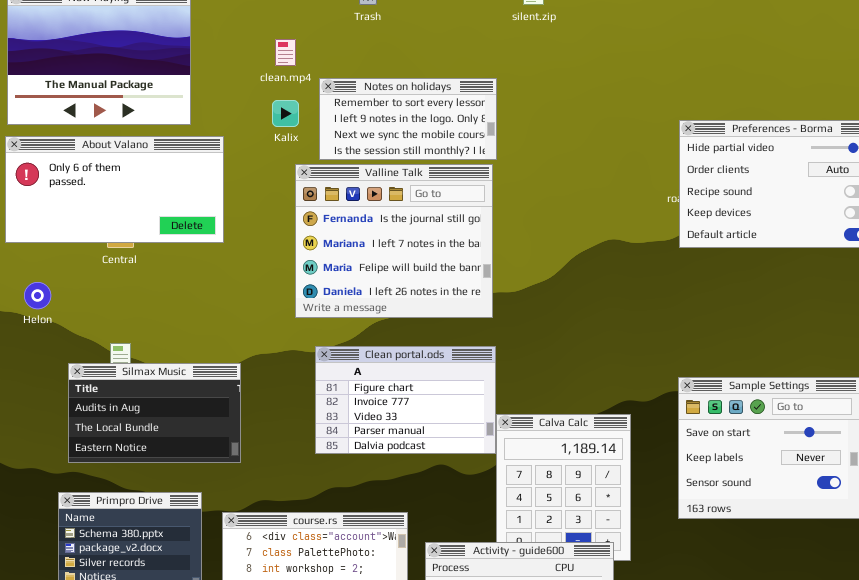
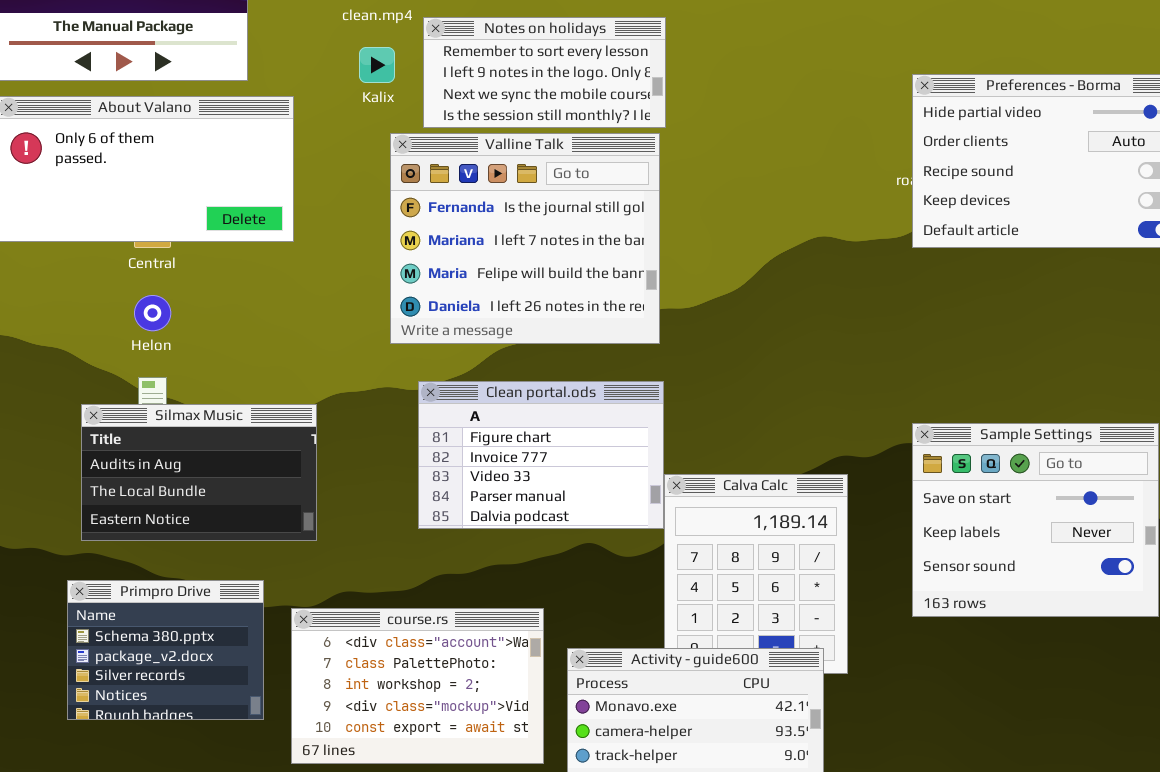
Helon: [24,282,51,309] -> [134,295,171,331], moved

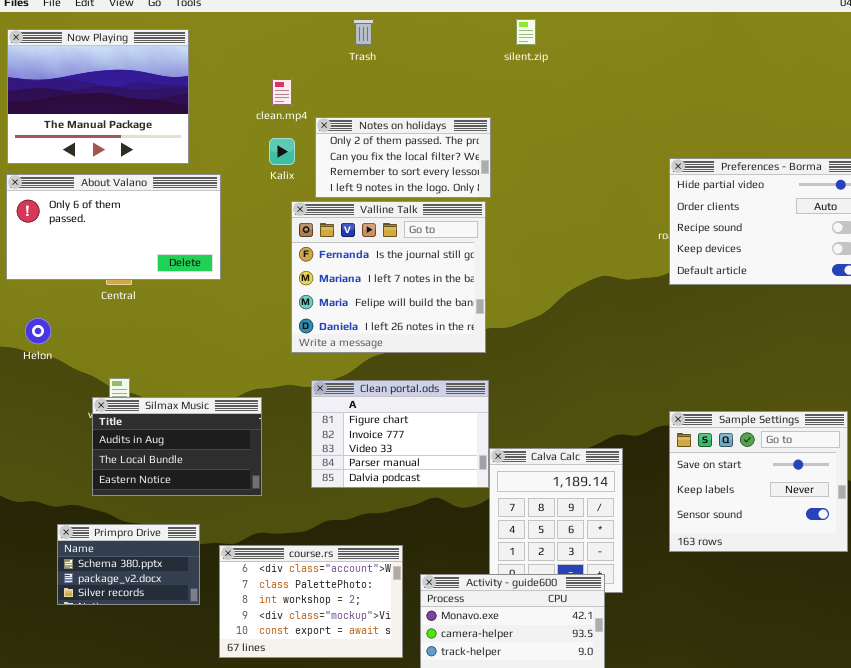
Notes on holidays: [423,17,666,128] -> [315,117,491,198], scrolled up 2 rows
Helon: [134,295,171,331] -> [25,318,51,344], moved
Silmax Music: [81,404,317,541] -> [92,397,262,496], moved
Primpro Drive: [67,580,264,720] -> [57,524,200,605], resized

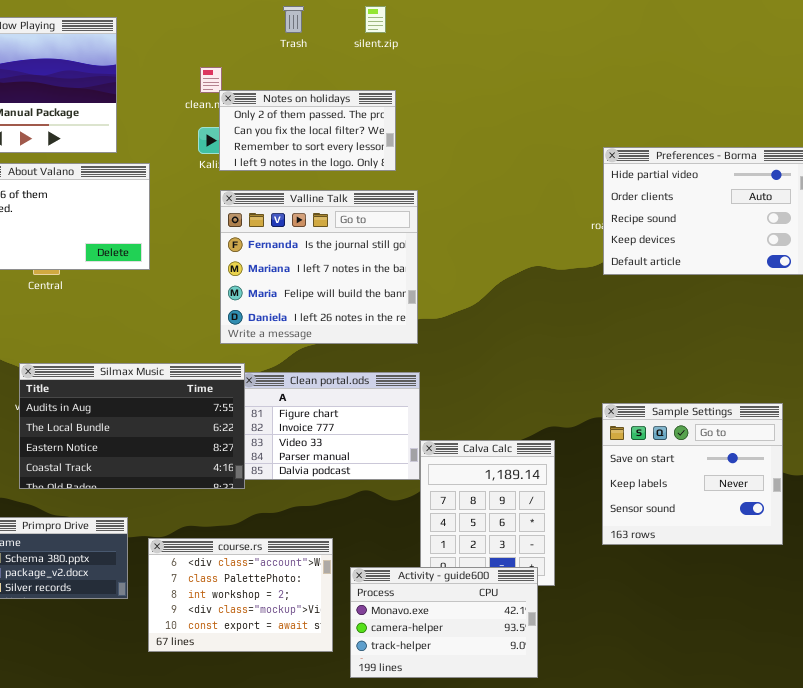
silent.zip: [516,19,536,45] -> [365,6,386,33], moved
Notes on holidays: [315,117,491,198] -> [219,90,396,171], moved
Silmax Music: [92,397,262,496] -> [19,363,245,489], resized

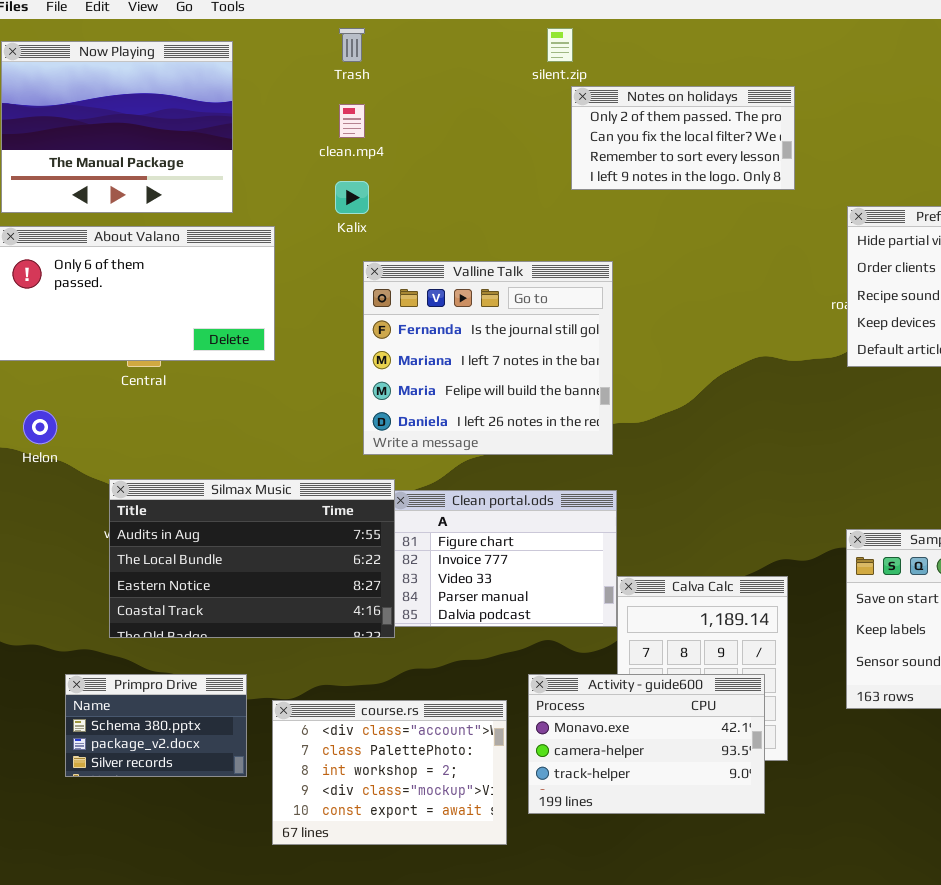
Trash: [283,6,304,33] -> [339,28,365,62], moved
Notes on holidays: [219,90,396,171] -> [571,86,795,190], moved
Activity - guide600: [350,567,538,678] -> [528,674,765,814], moved

